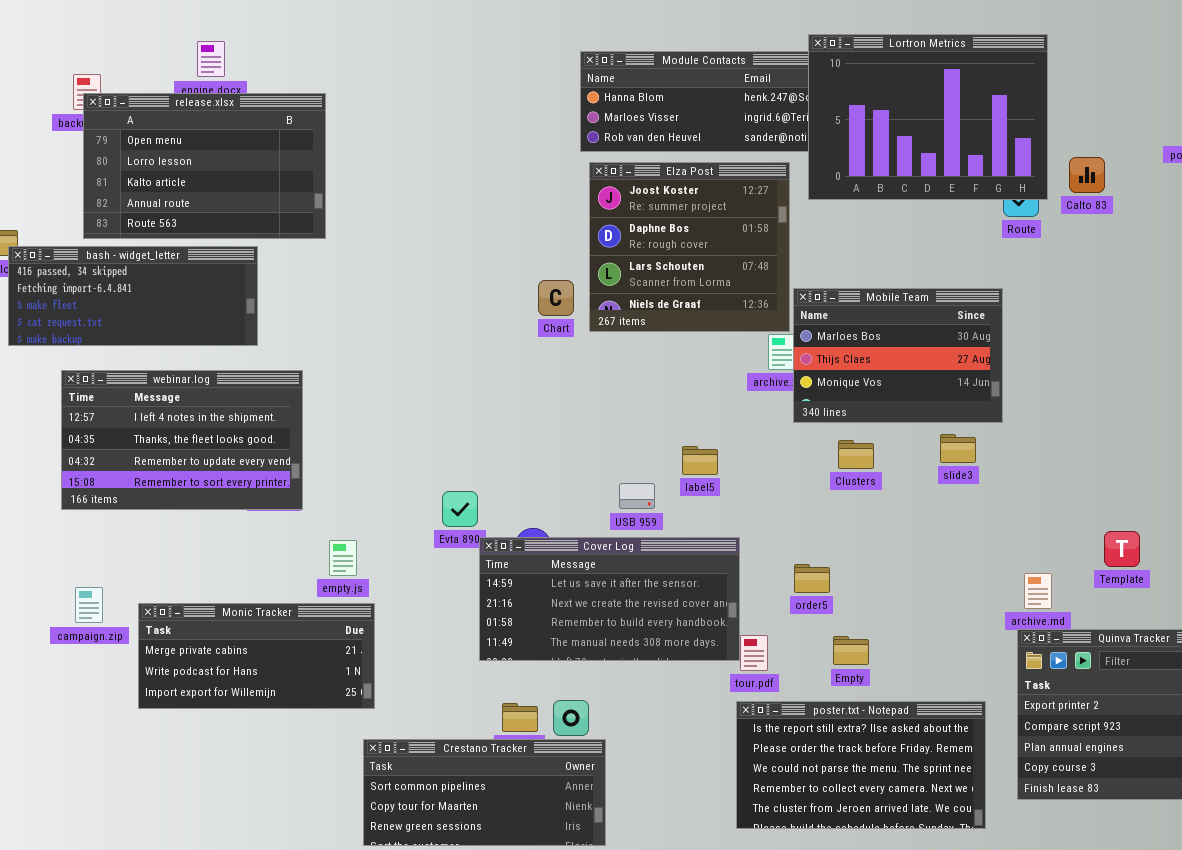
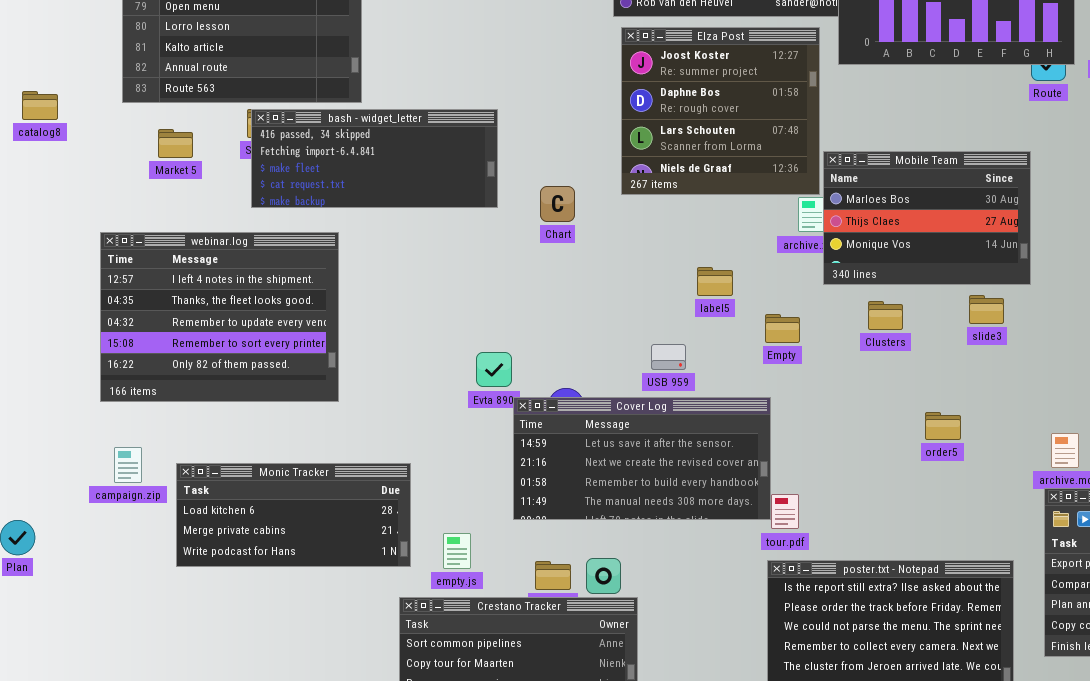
bash - widget_letter: [8,246,258,346] -> [251,109,498,208], moved
Chart: [538,280,574,316] -> [540,186,575,222], moved
webinar.log: [61,370,303,510] -> [100,232,339,402], resized
label5: [682,446,718,475] -> [697,267,733,296], moved
empty.js: [329,540,357,576] -> [443,533,471,569], moved
order5: [794,564,830,593] -> [925,412,961,440], moved
Monic Tracker: [138,603,375,709] -> [176,463,411,567], scrolled up 1 row
Empty: [833,636,869,665] -> [765,314,800,343], moved

